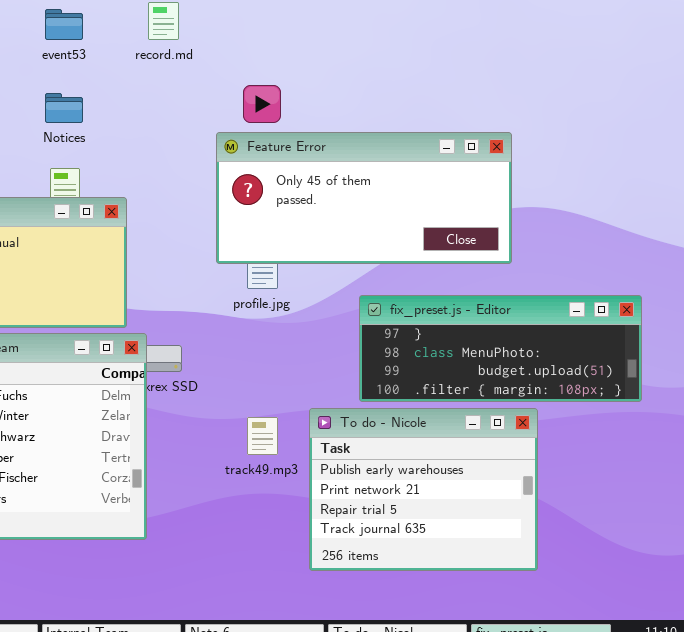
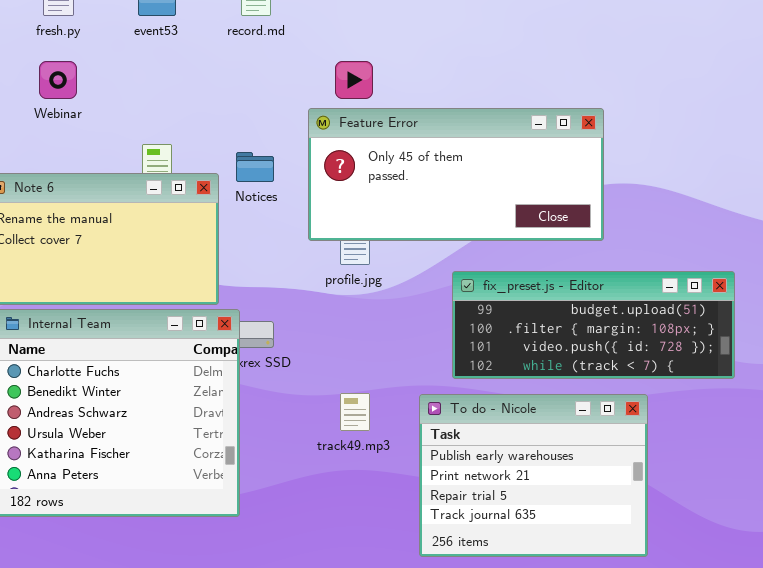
Notices: [45,93,83,123] -> [236,152,274,182], moved
fix_preset.js - Editor: [359,295,642,402] -> [452,271,735,379], scrolled down 2 rows
To do - Nicole: [309,408,538,571] -> [419,394,648,557], moved

